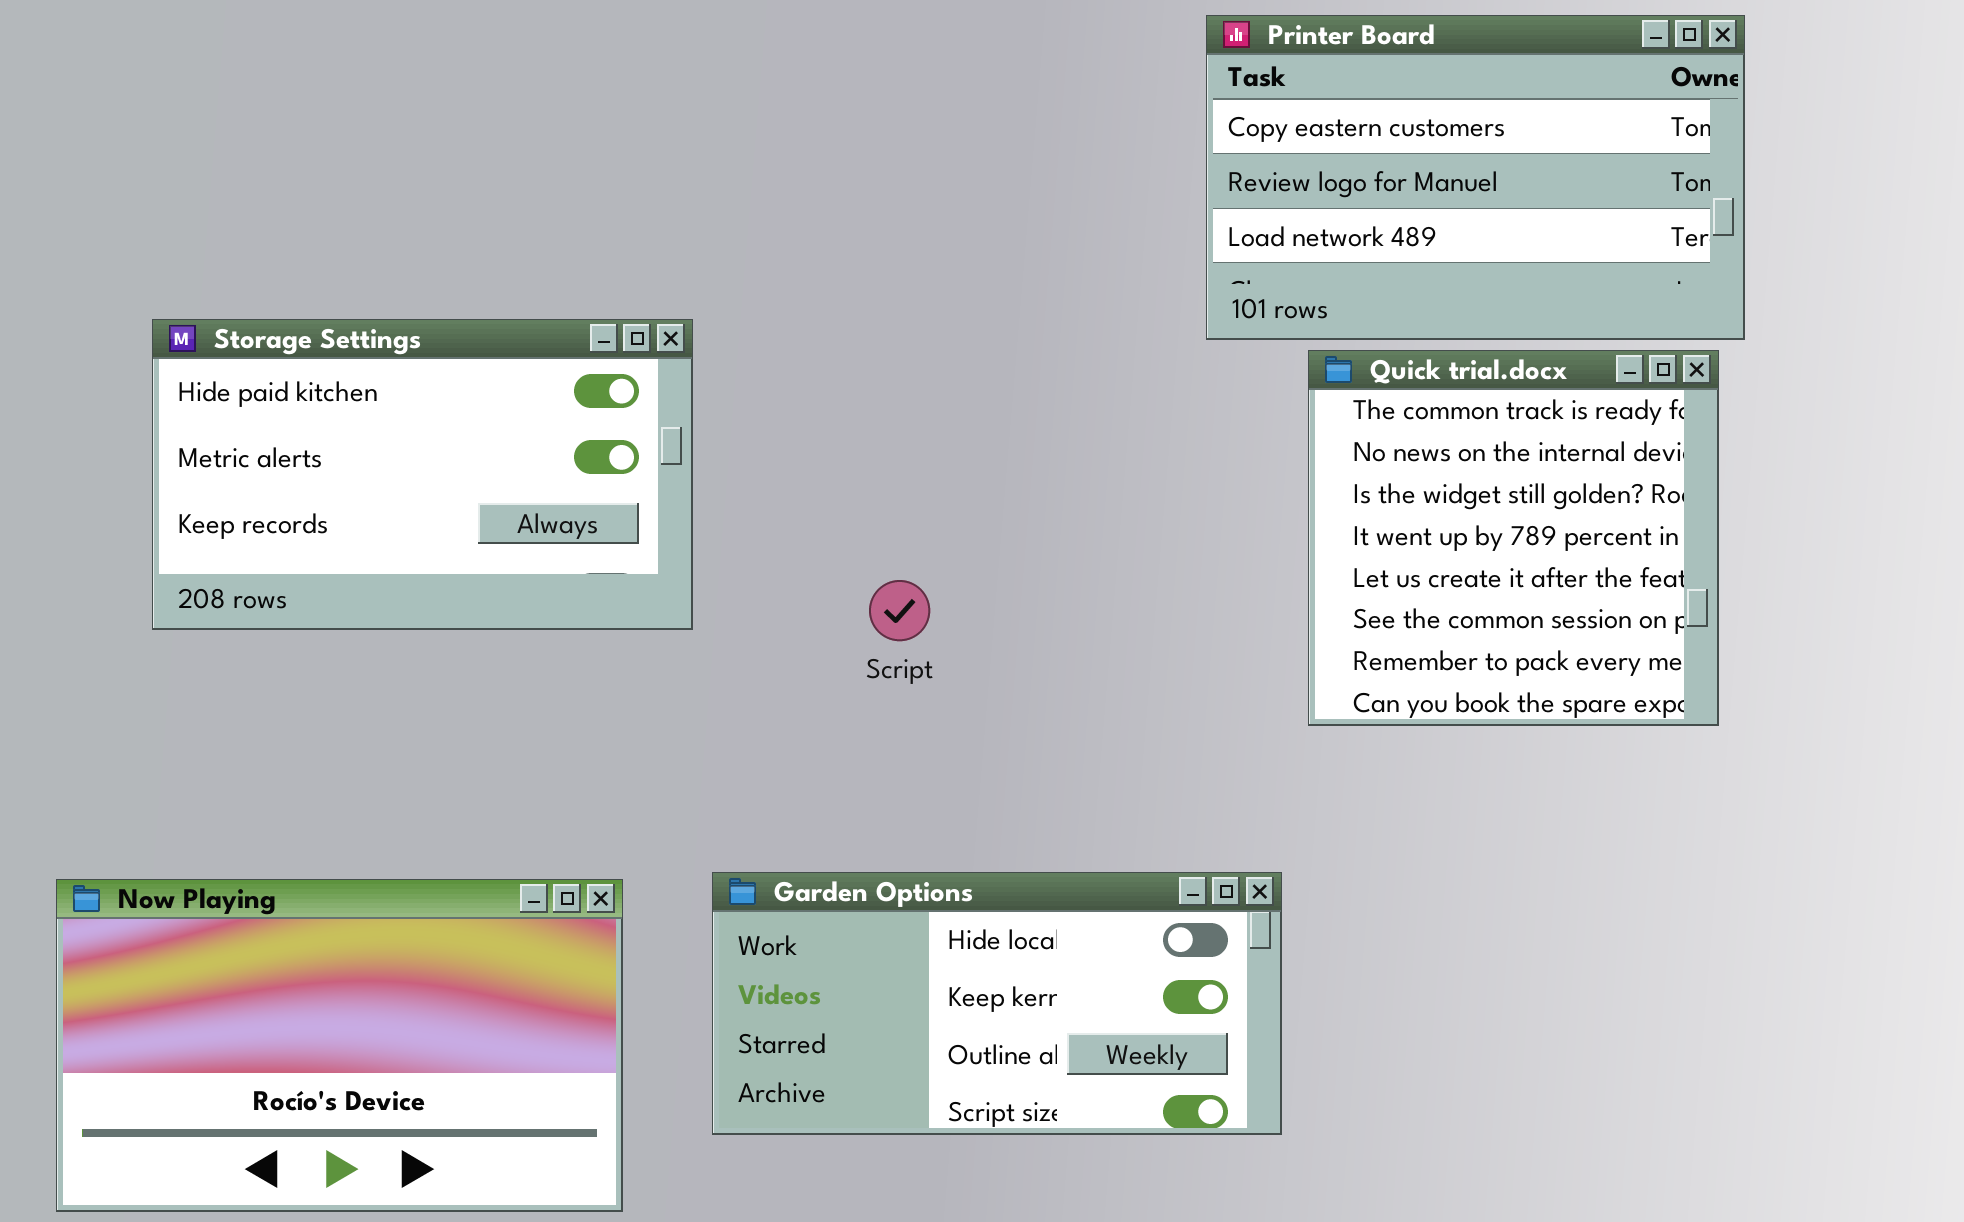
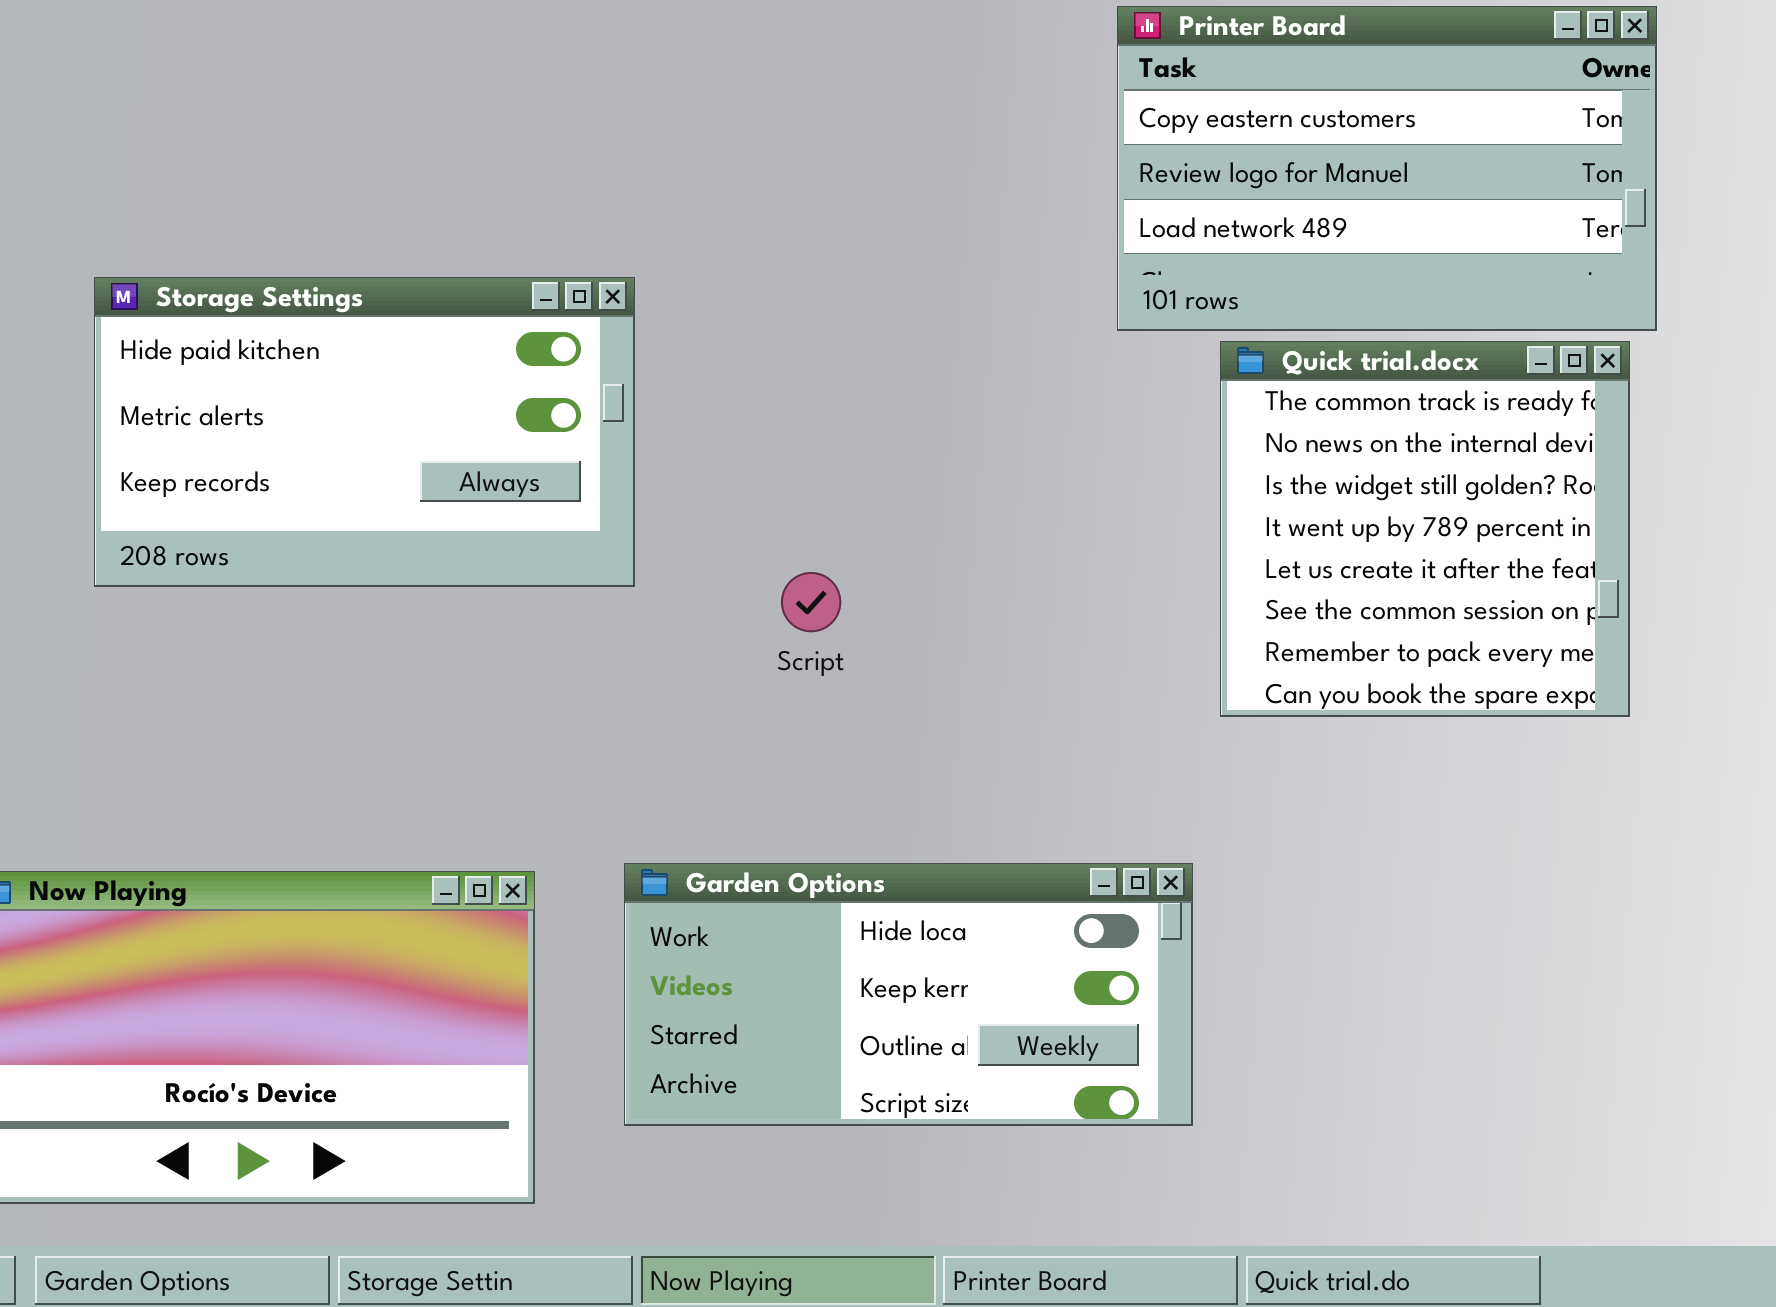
Storage Settings: [152,319,693,630] -> [94,277,635,587], moved

